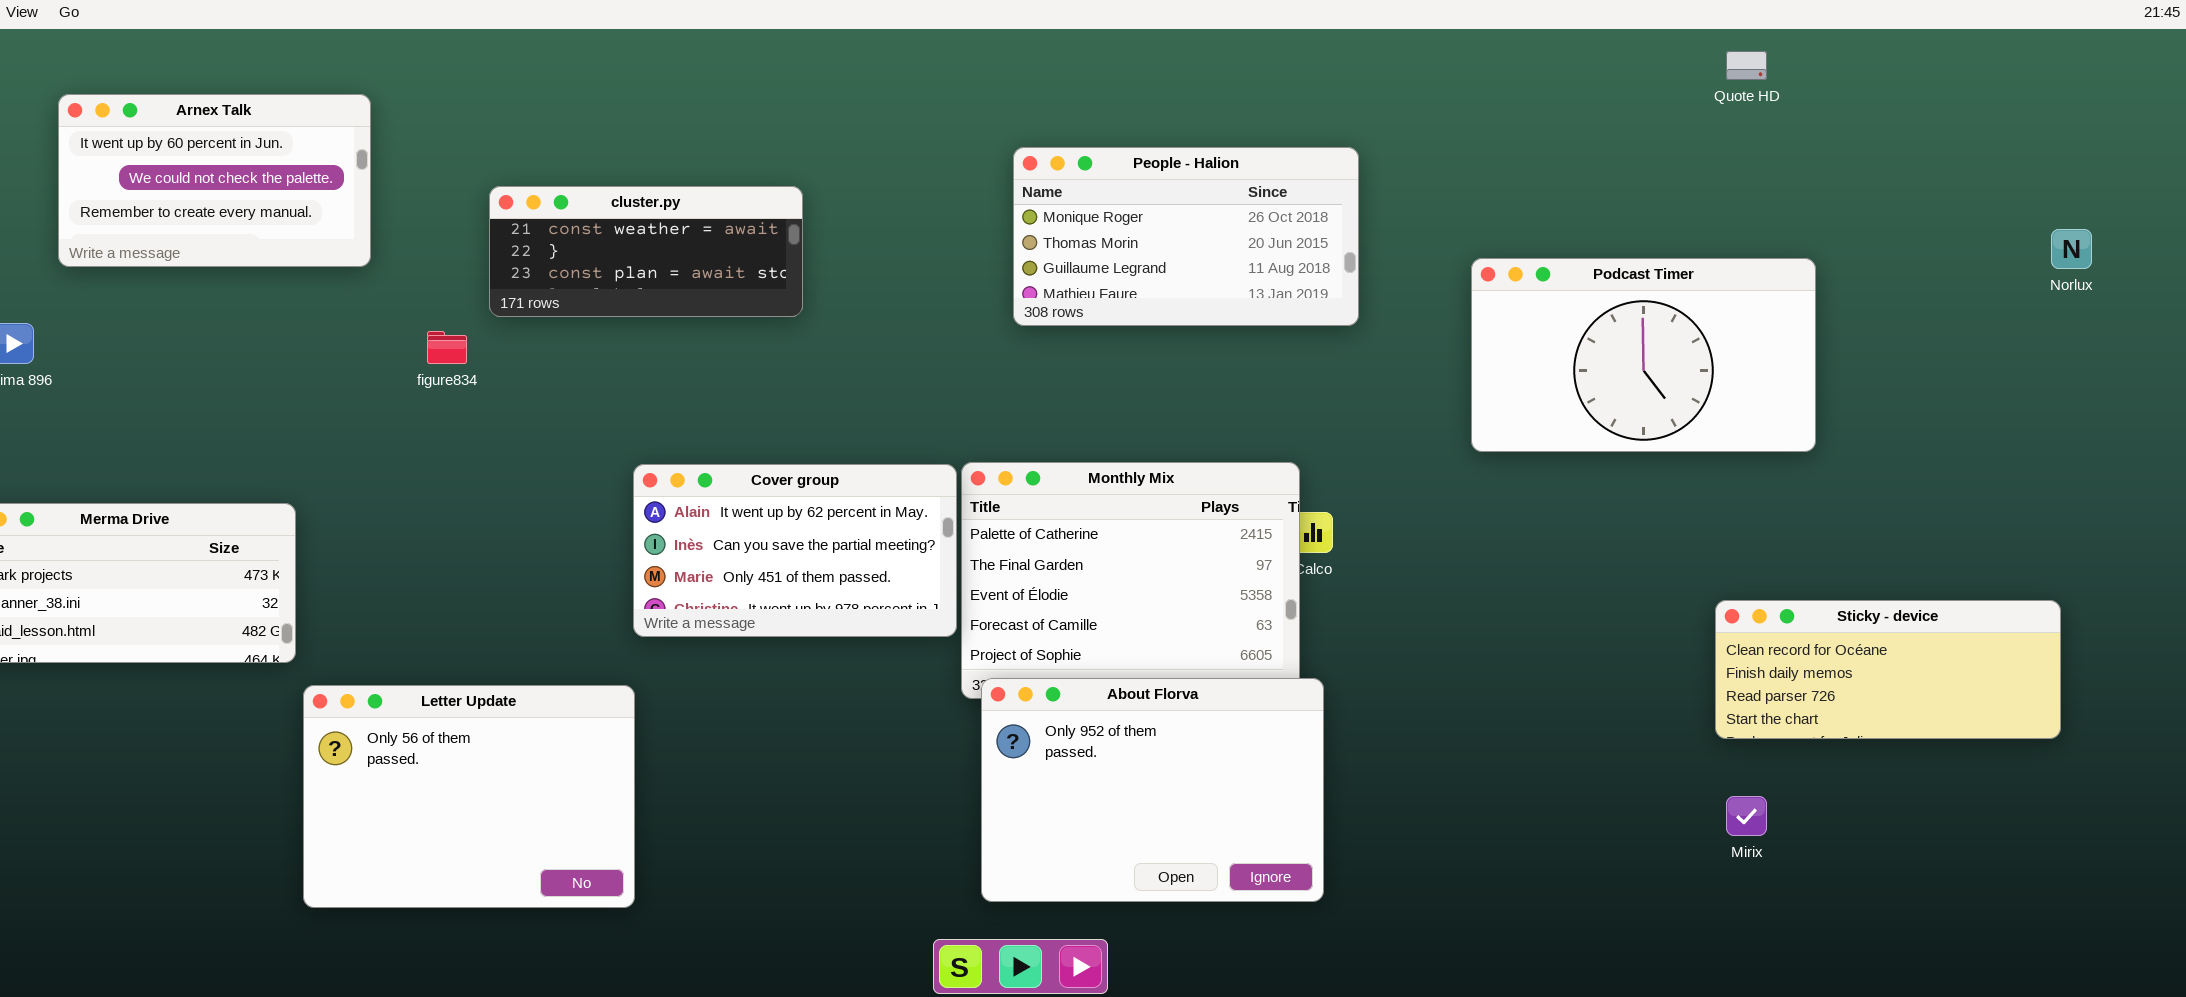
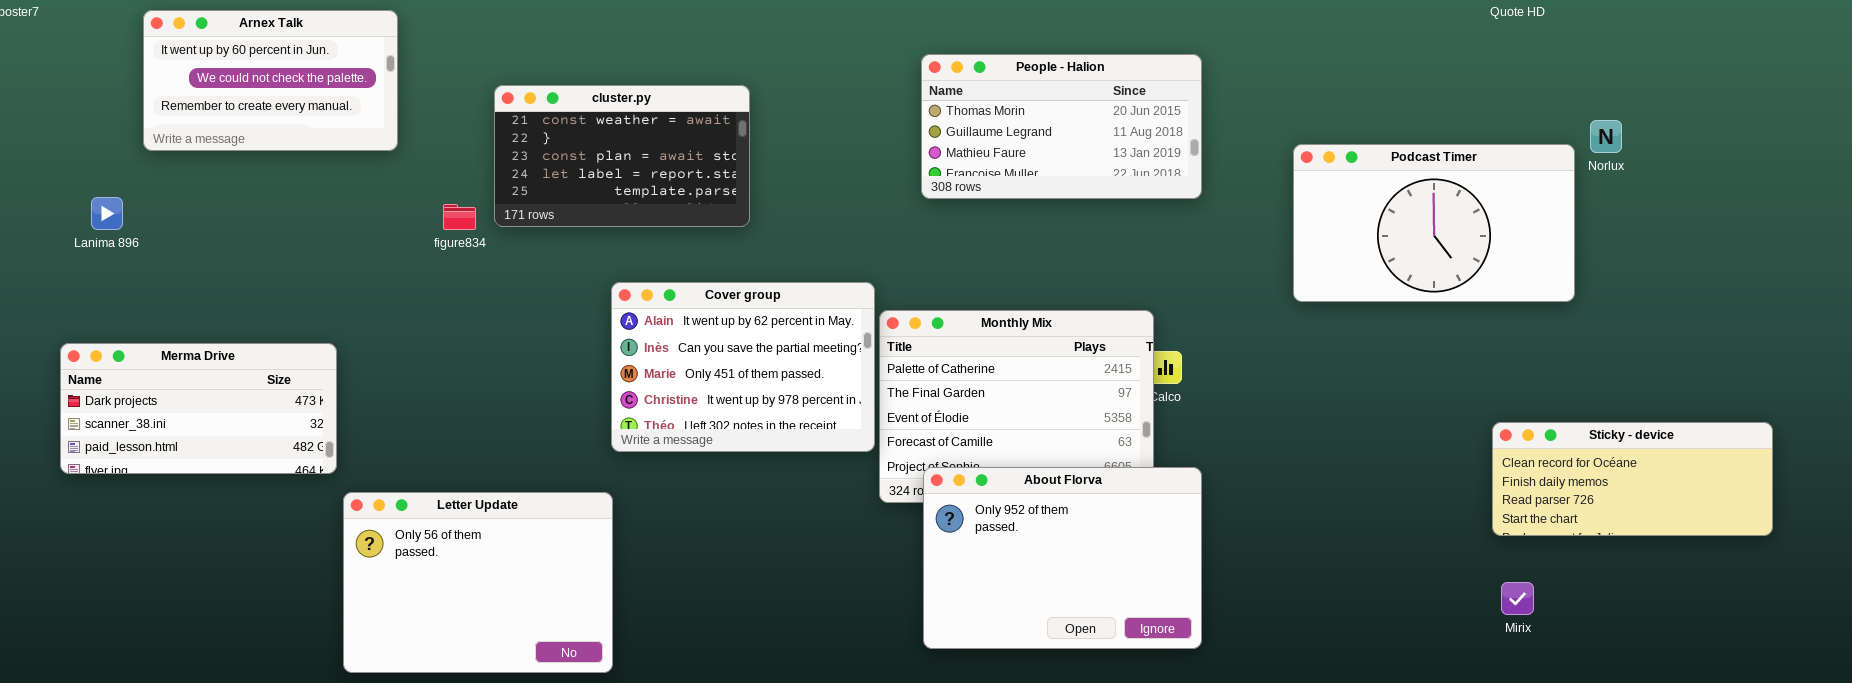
People - Halion: [1013,147,1359,326] -> [921,54,1202,199], scrolled down 1 row
cluster.py: [489,186,803,317] -> [494,85,750,227], resized
Norlux: [2051,229,2092,269] -> [1590,120,1622,153], moved
Cover group: [633,464,957,637] -> [611,282,875,452], resized
About Florva: [981,678,1324,902] -> [923,467,1202,649], moved

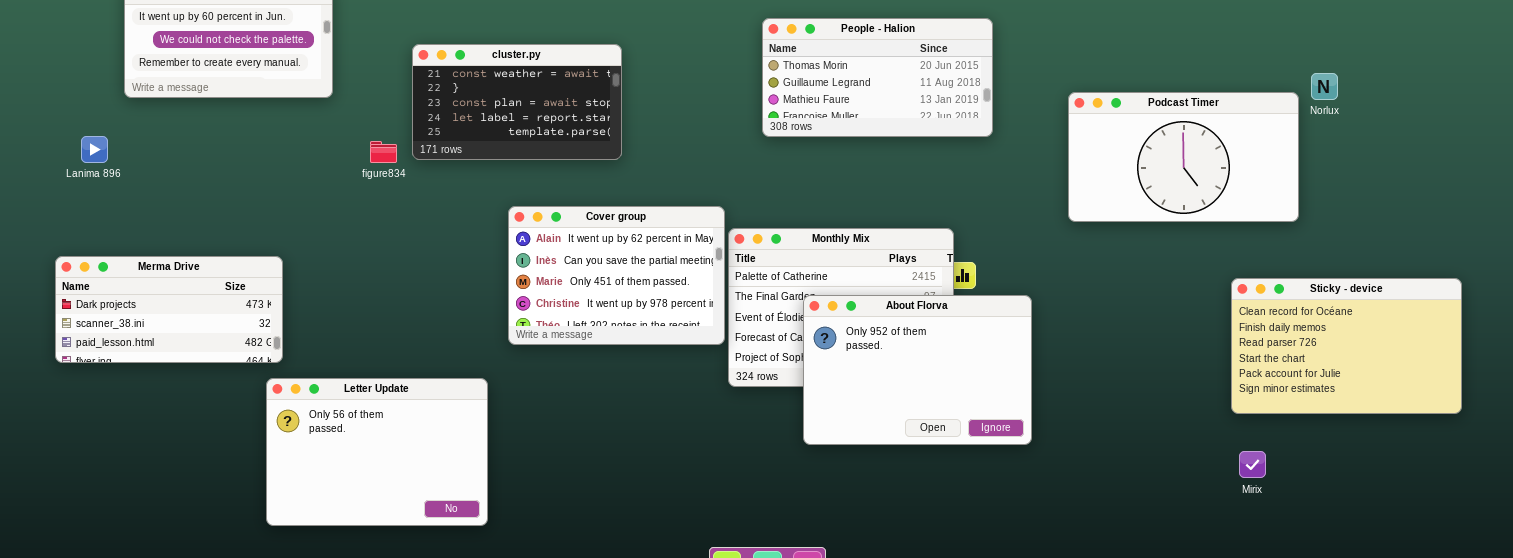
Sticky - device: [1492,422,1773,536] -> [1231,278,1462,414], resized
About Florva: [923,467,1202,649] -> [803,295,1032,445], moved
Letter Update: [343,492,613,673] -> [266,378,488,526], moved

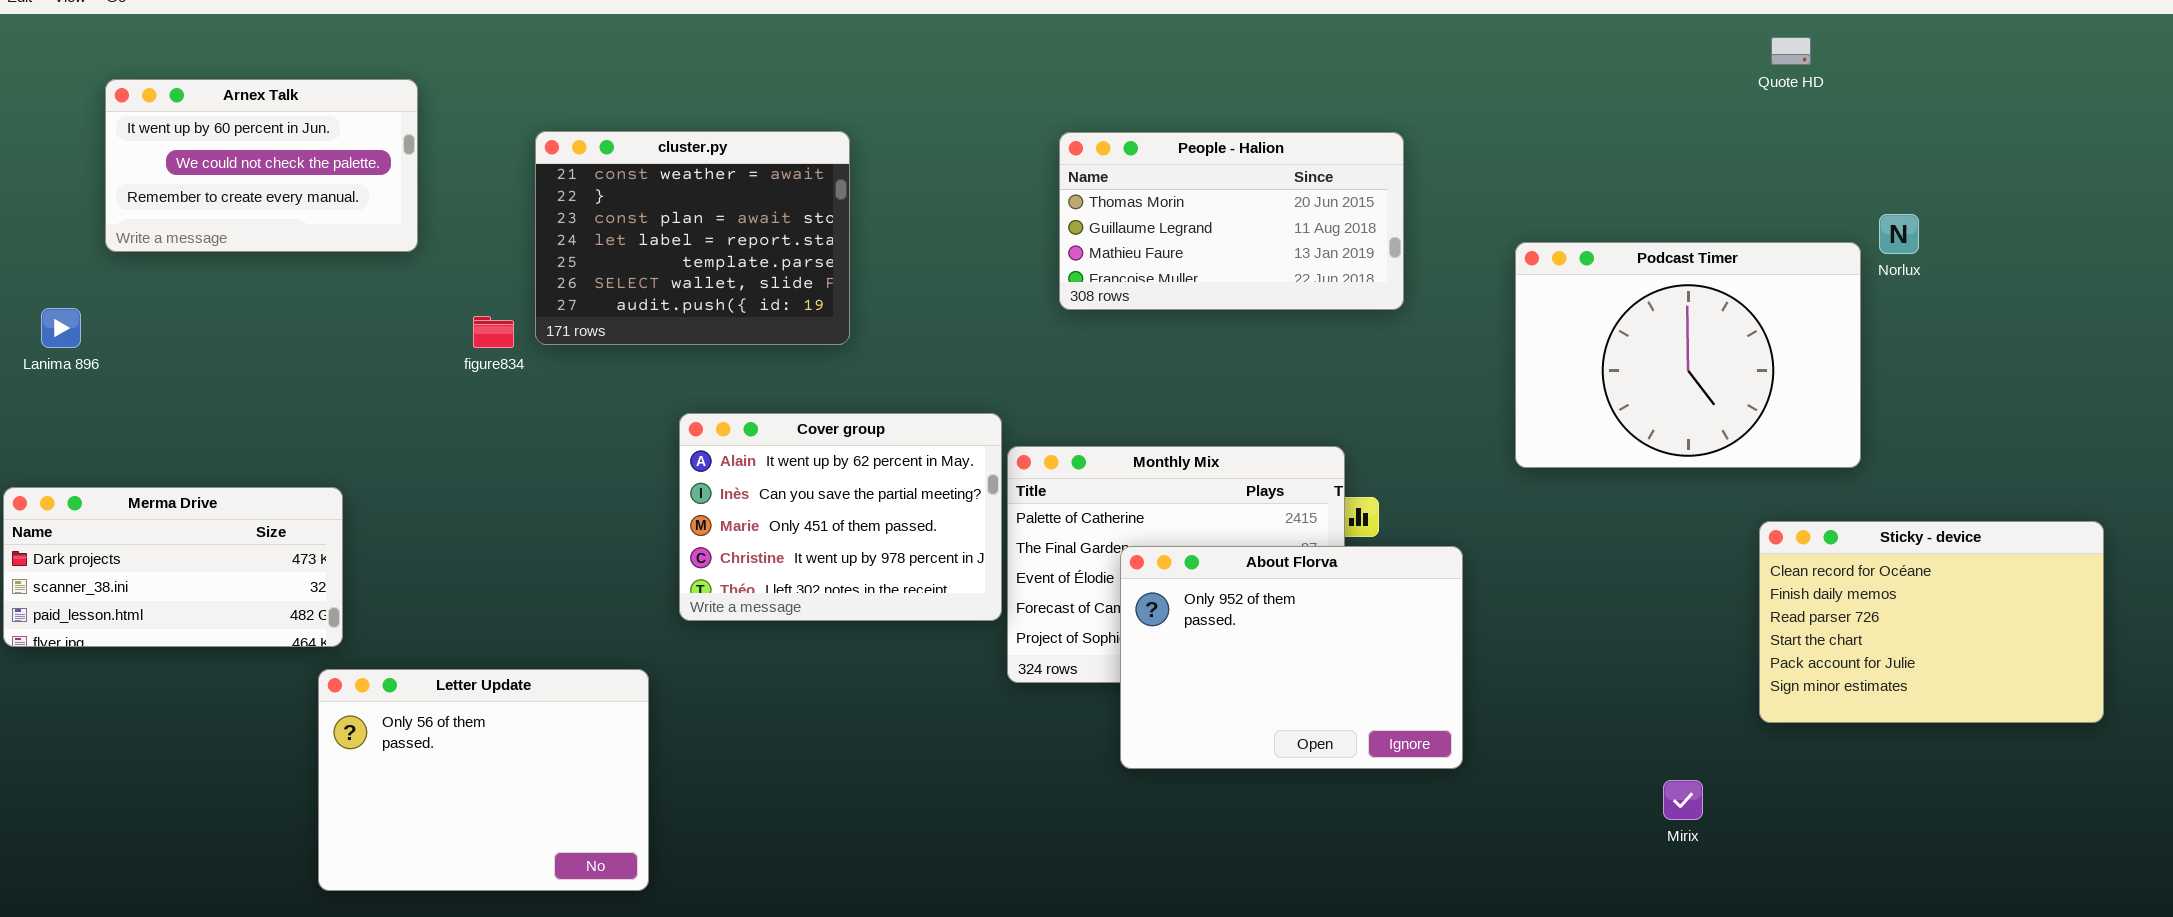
cluster.py: [412,44,622,160] -> [535,131,850,345], resized
Podcast Timer: [1068,92,1299,222] -> [1515,242,1861,468], resized
Mirix: [1239,451,1266,478] -> [1663,780,1703,820], moved

